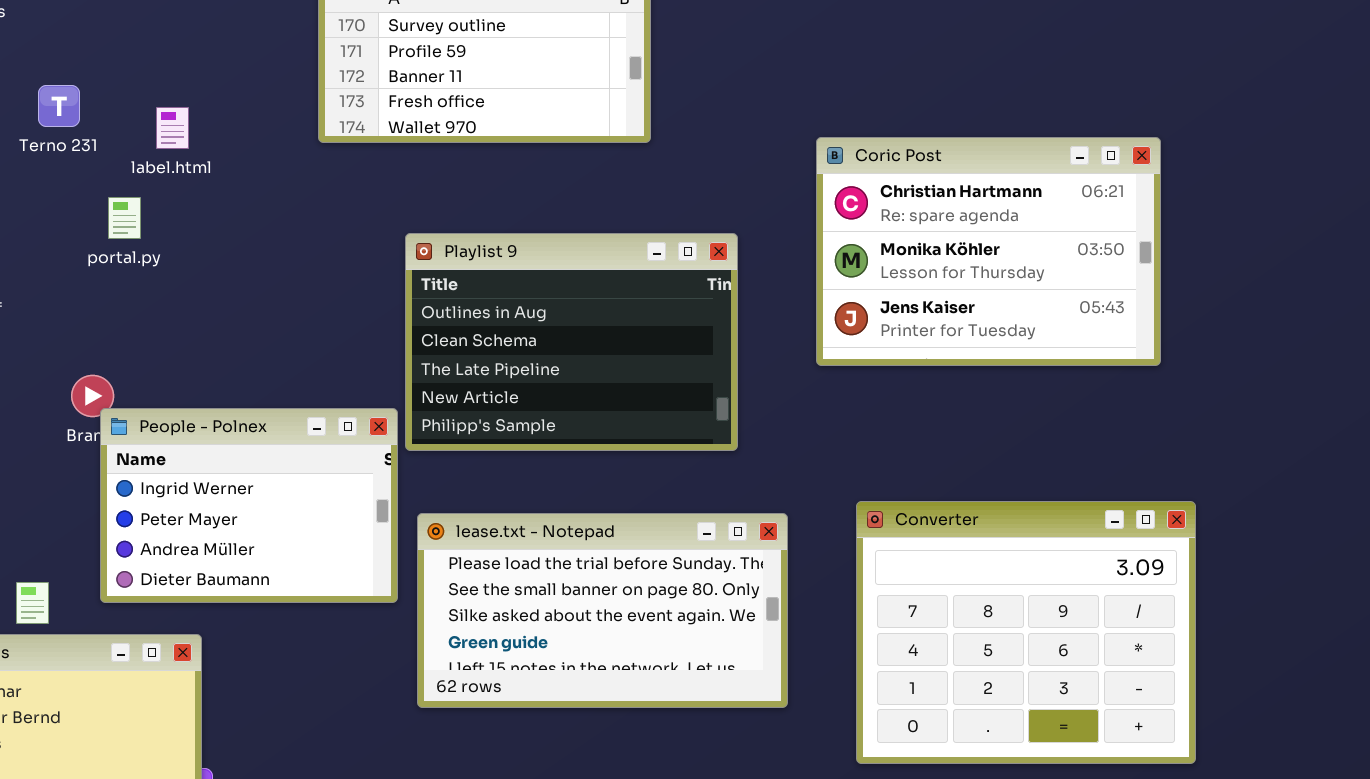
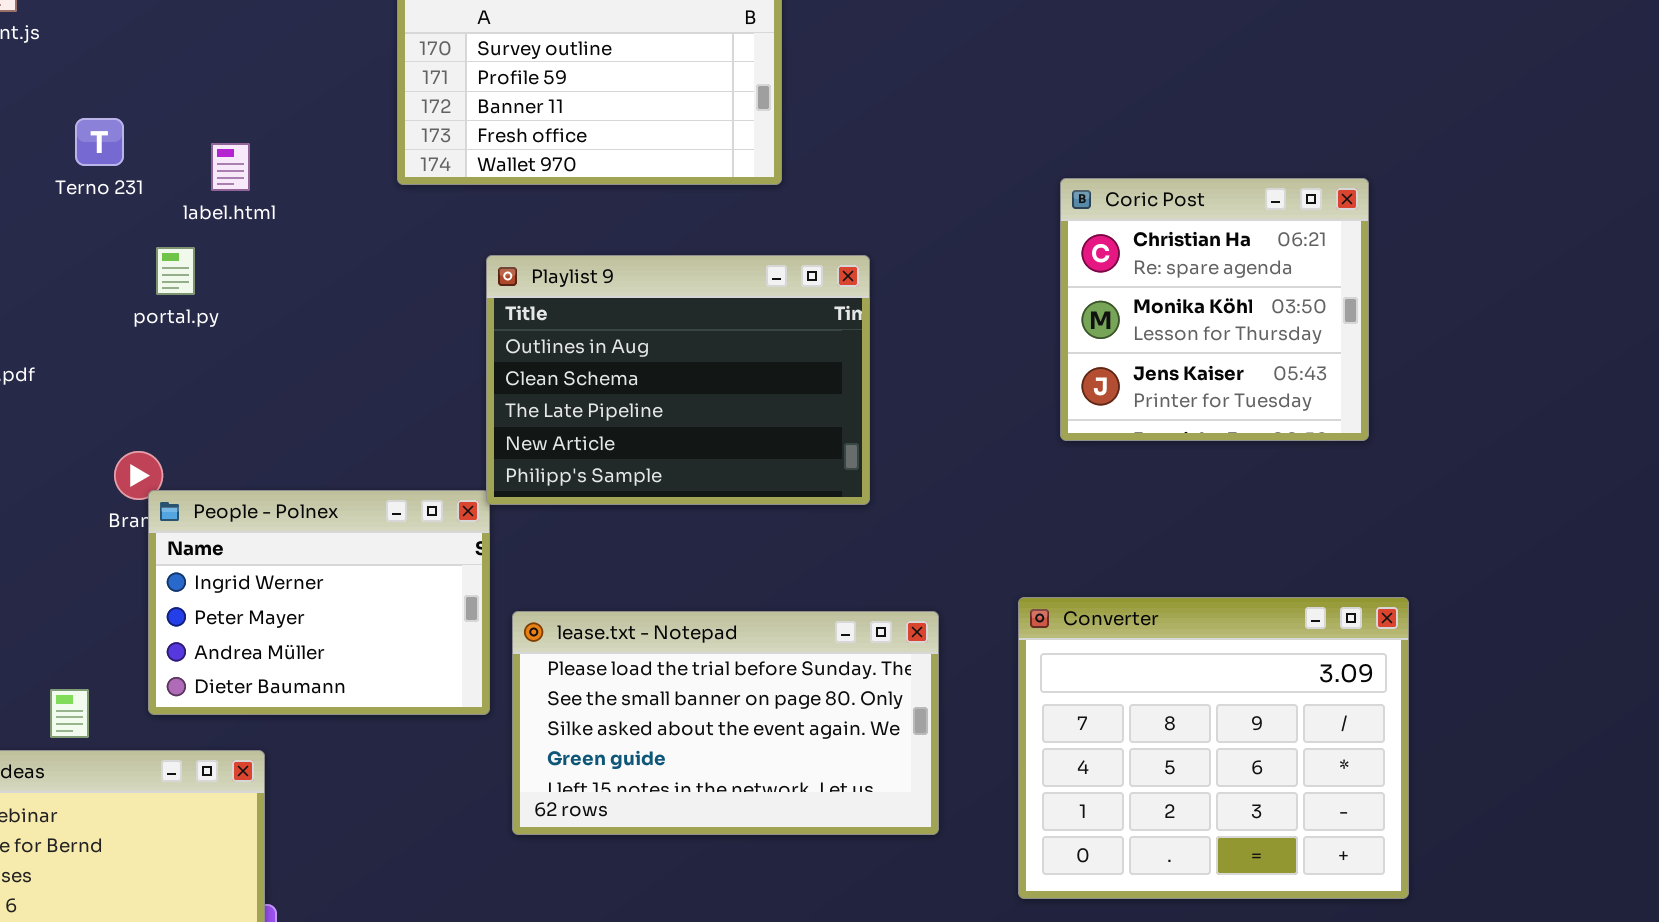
Coric Post: [816,137,1161,366] -> [1060,178,1369,441], resized
Playlist 9: [405,233,738,451] -> [486,255,870,505], moved

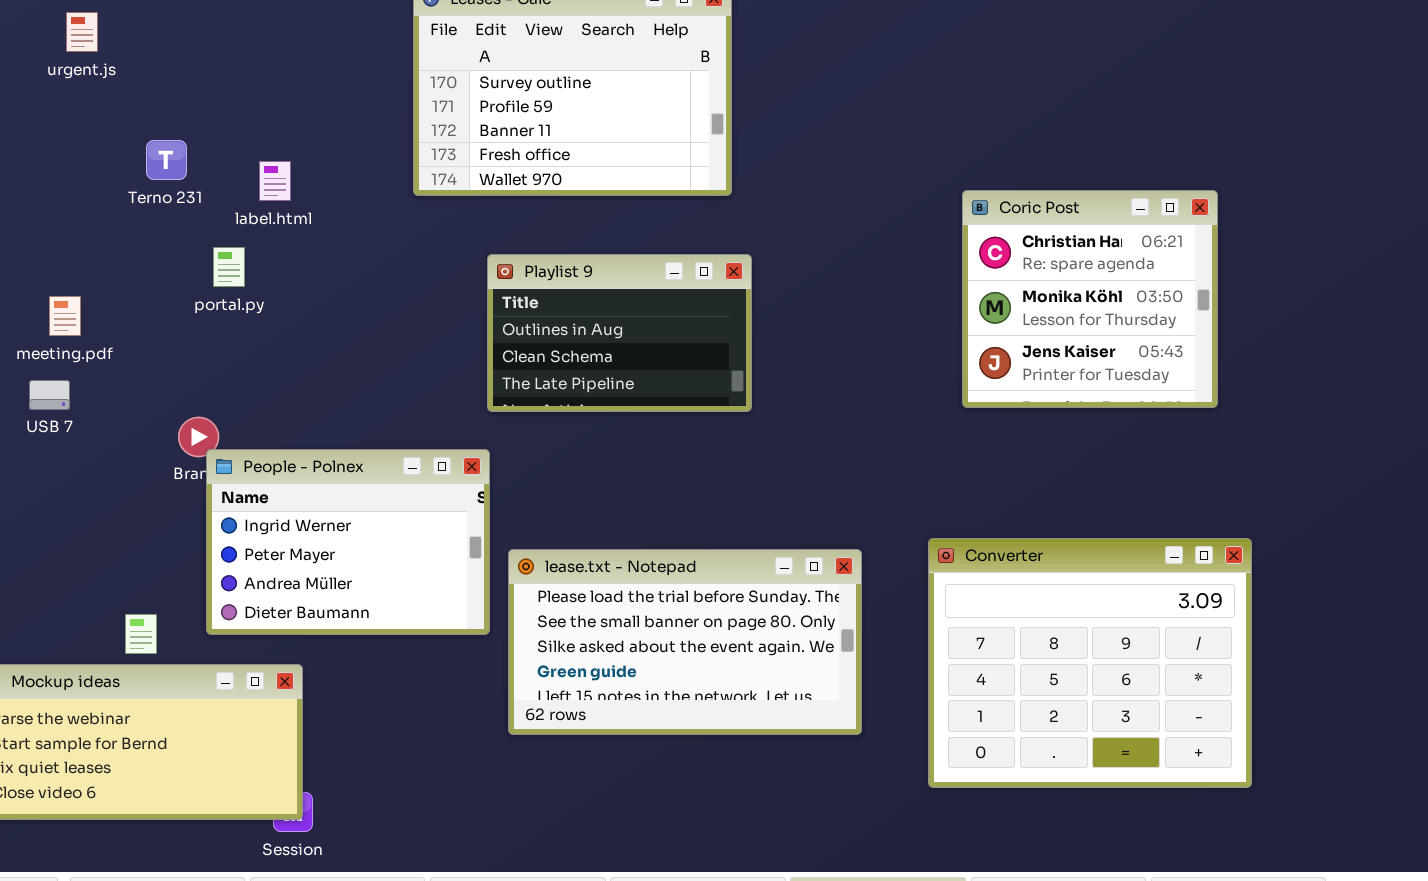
Playlist 9: [486,255,870,505] -> [487,254,752,412], resized

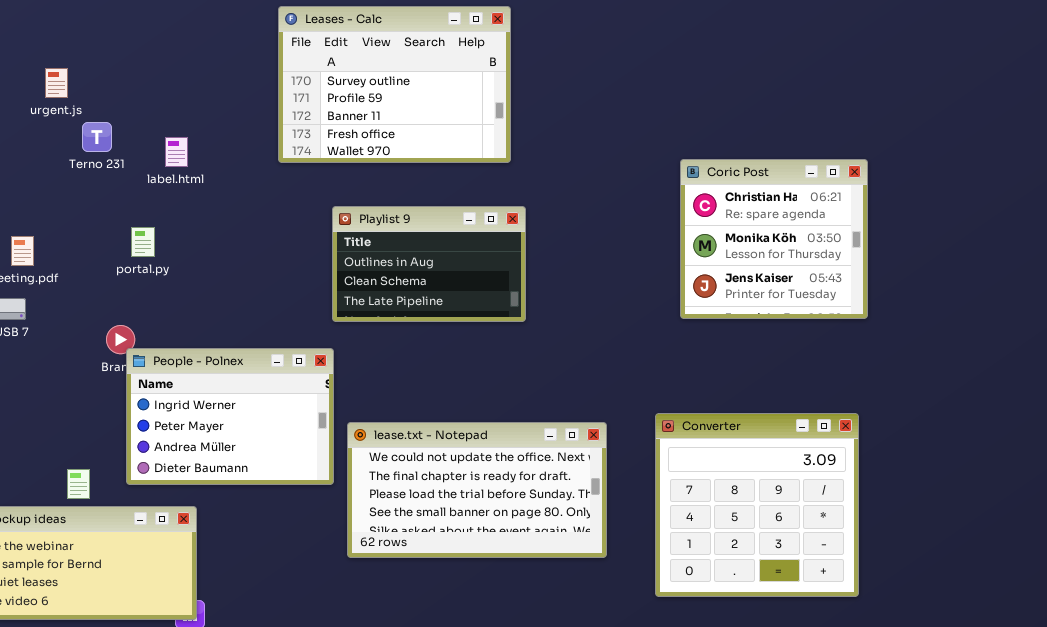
urgent.js: [66,12,98,52] -> [45,68,68,98], moved
portal.py: [213,247,245,287] -> [131,227,155,257], moved
Converter: [928,538,1252,788] -> [655,413,859,597], resized
lease.txt - Notepad: [508,549,862,735] -> [347,422,607,558], scrolled up 2 rows

